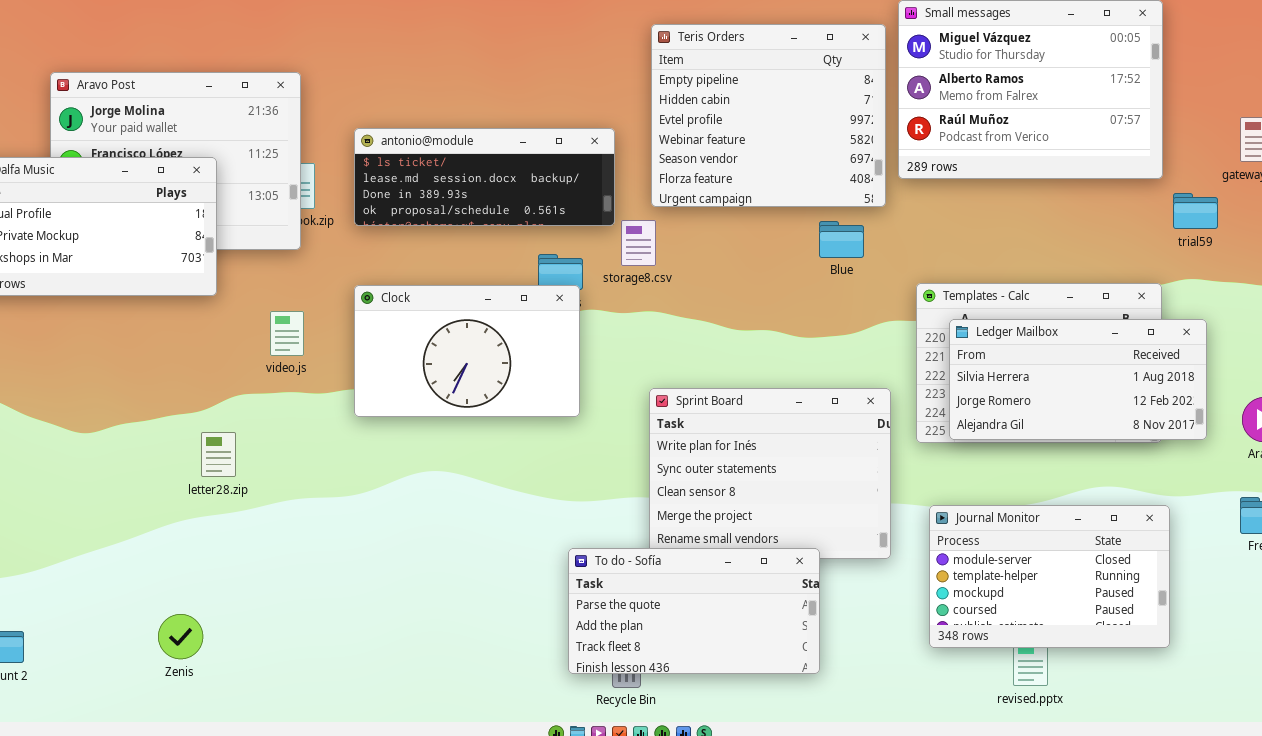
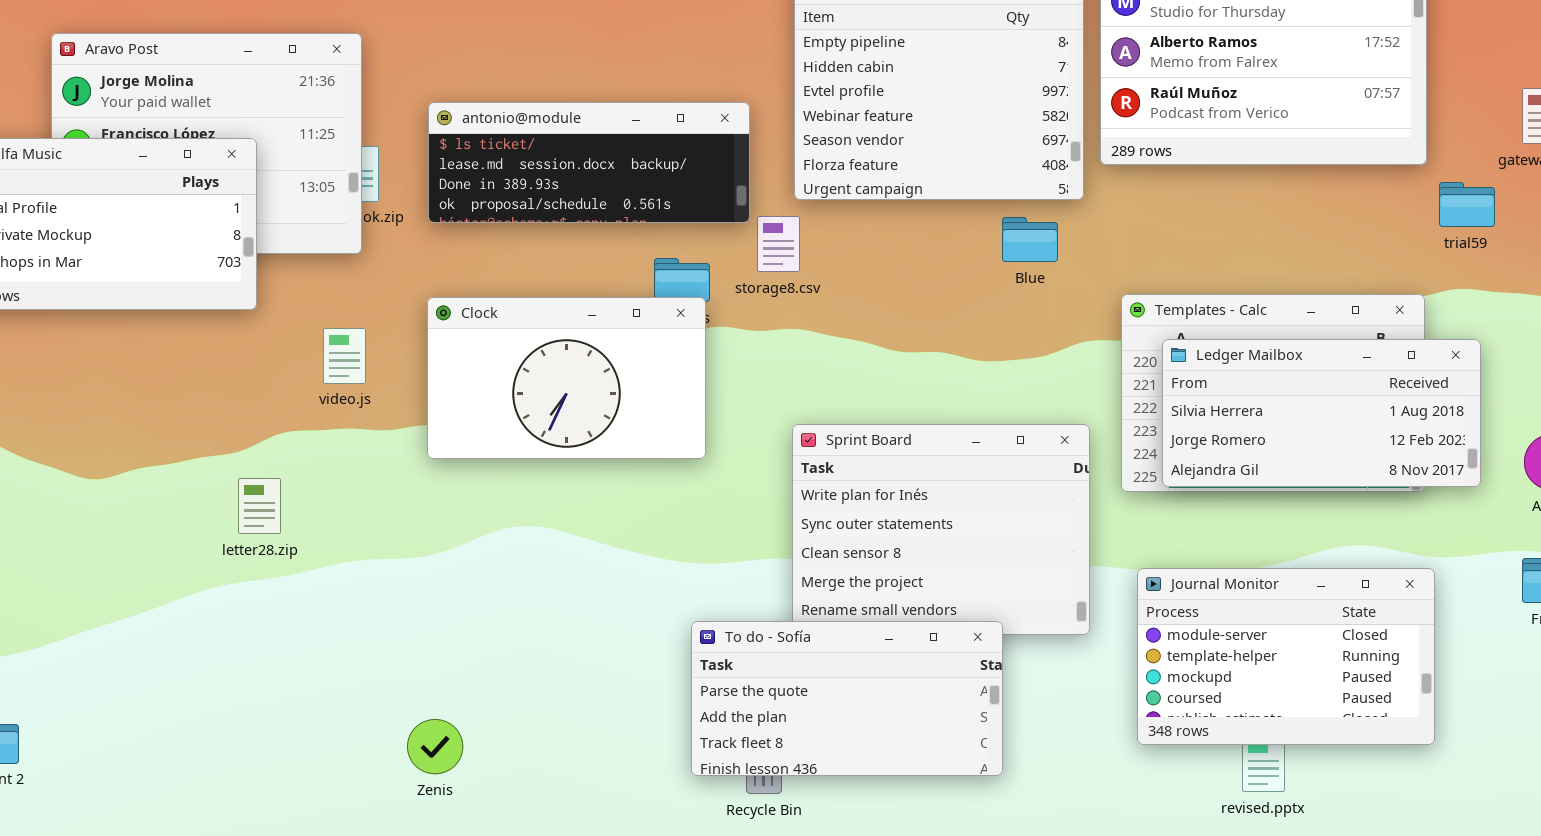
Zenis: [158,614,203,659] -> [407,719,463,774], moved

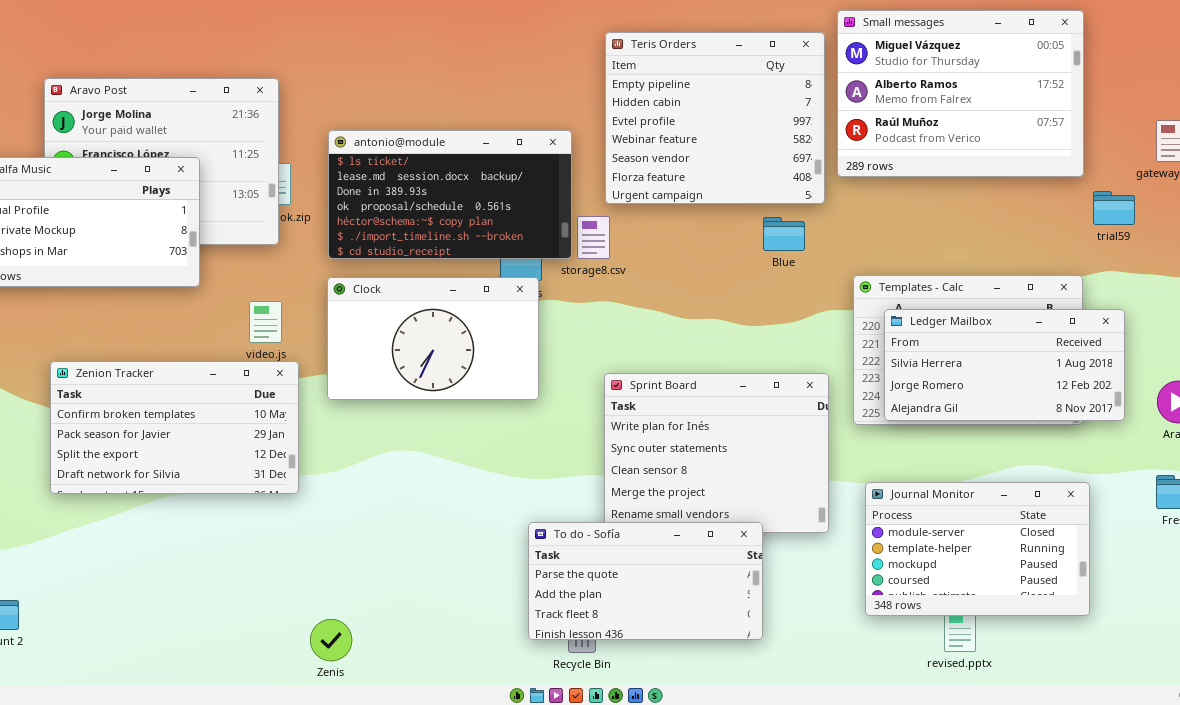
antonio@module: [428,102,750,223] -> [328,130,572,259], resized
Zenion Tracker: none -> [50,361,299,494], opened
Zenis: [407,719,463,774] -> [310,619,352,661], moved

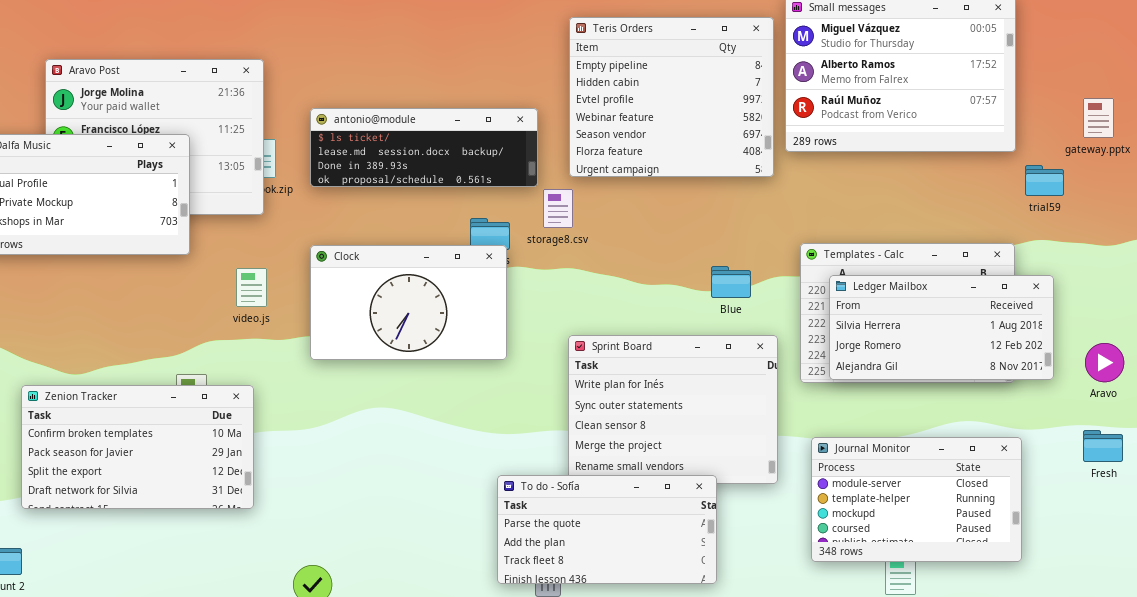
antonio@module: [328,130,572,259] -> [310,108,538,187], resized
Blue: [763,217,805,251] -> [711,266,751,298], moved
Zenion Tracker: [50,361,299,494] -> [21,385,254,509], moved

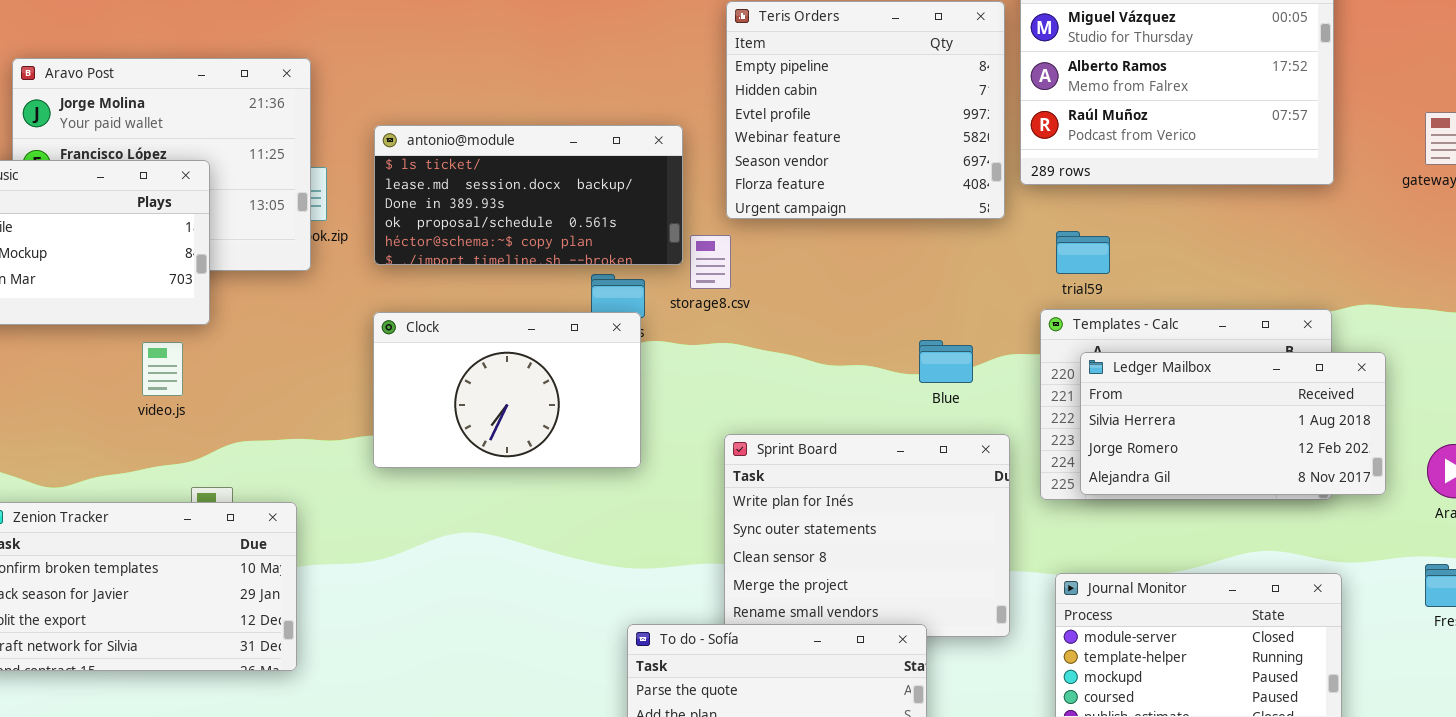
antonio@module: [310,108,538,187] -> [374,125,683,265], resized
trial59: [1025,165,1064,196] -> [1056,231,1110,274], moved
video.js: [236,268,267,307] -> [142,342,183,396], moved

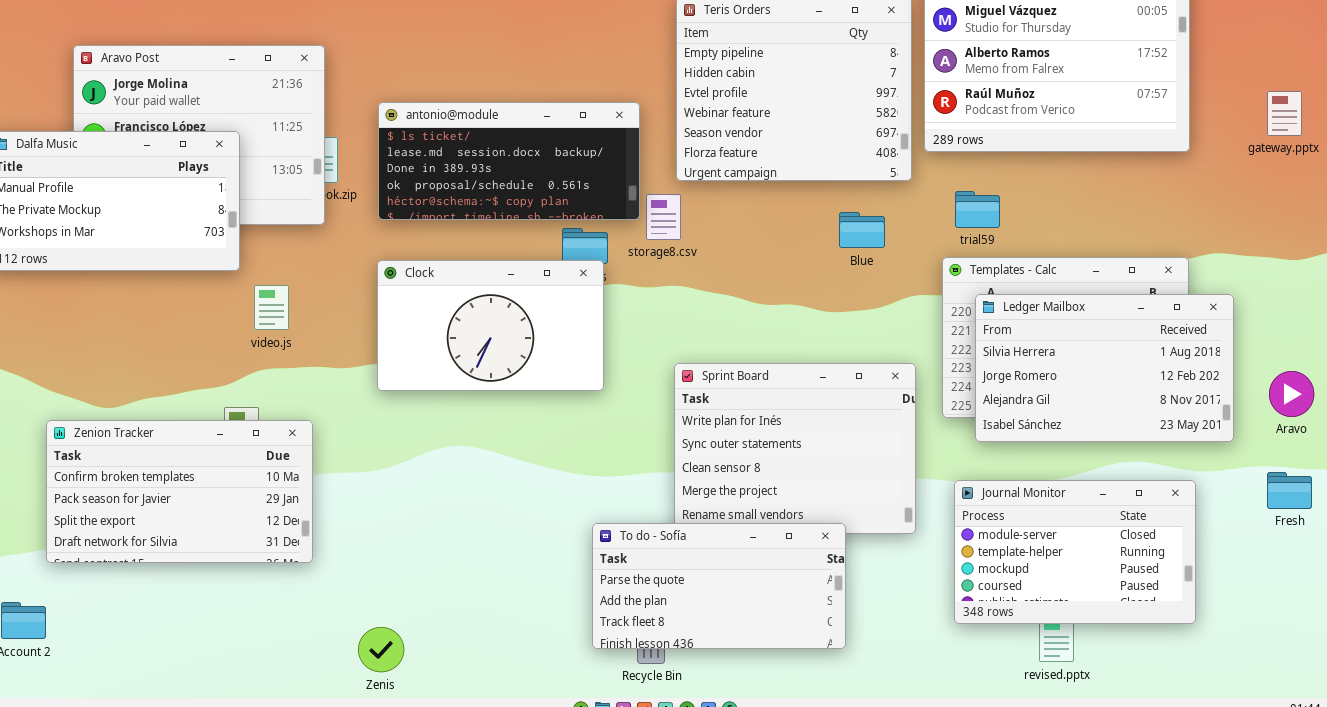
Blue: [919,340,973,383] -> [839,212,885,248], moved
video.js: [142,342,183,396] -> [254,285,289,330], moved
Ledger Mailbox: [1080,352,1386,495] -> [975,294,1234,442], resized

